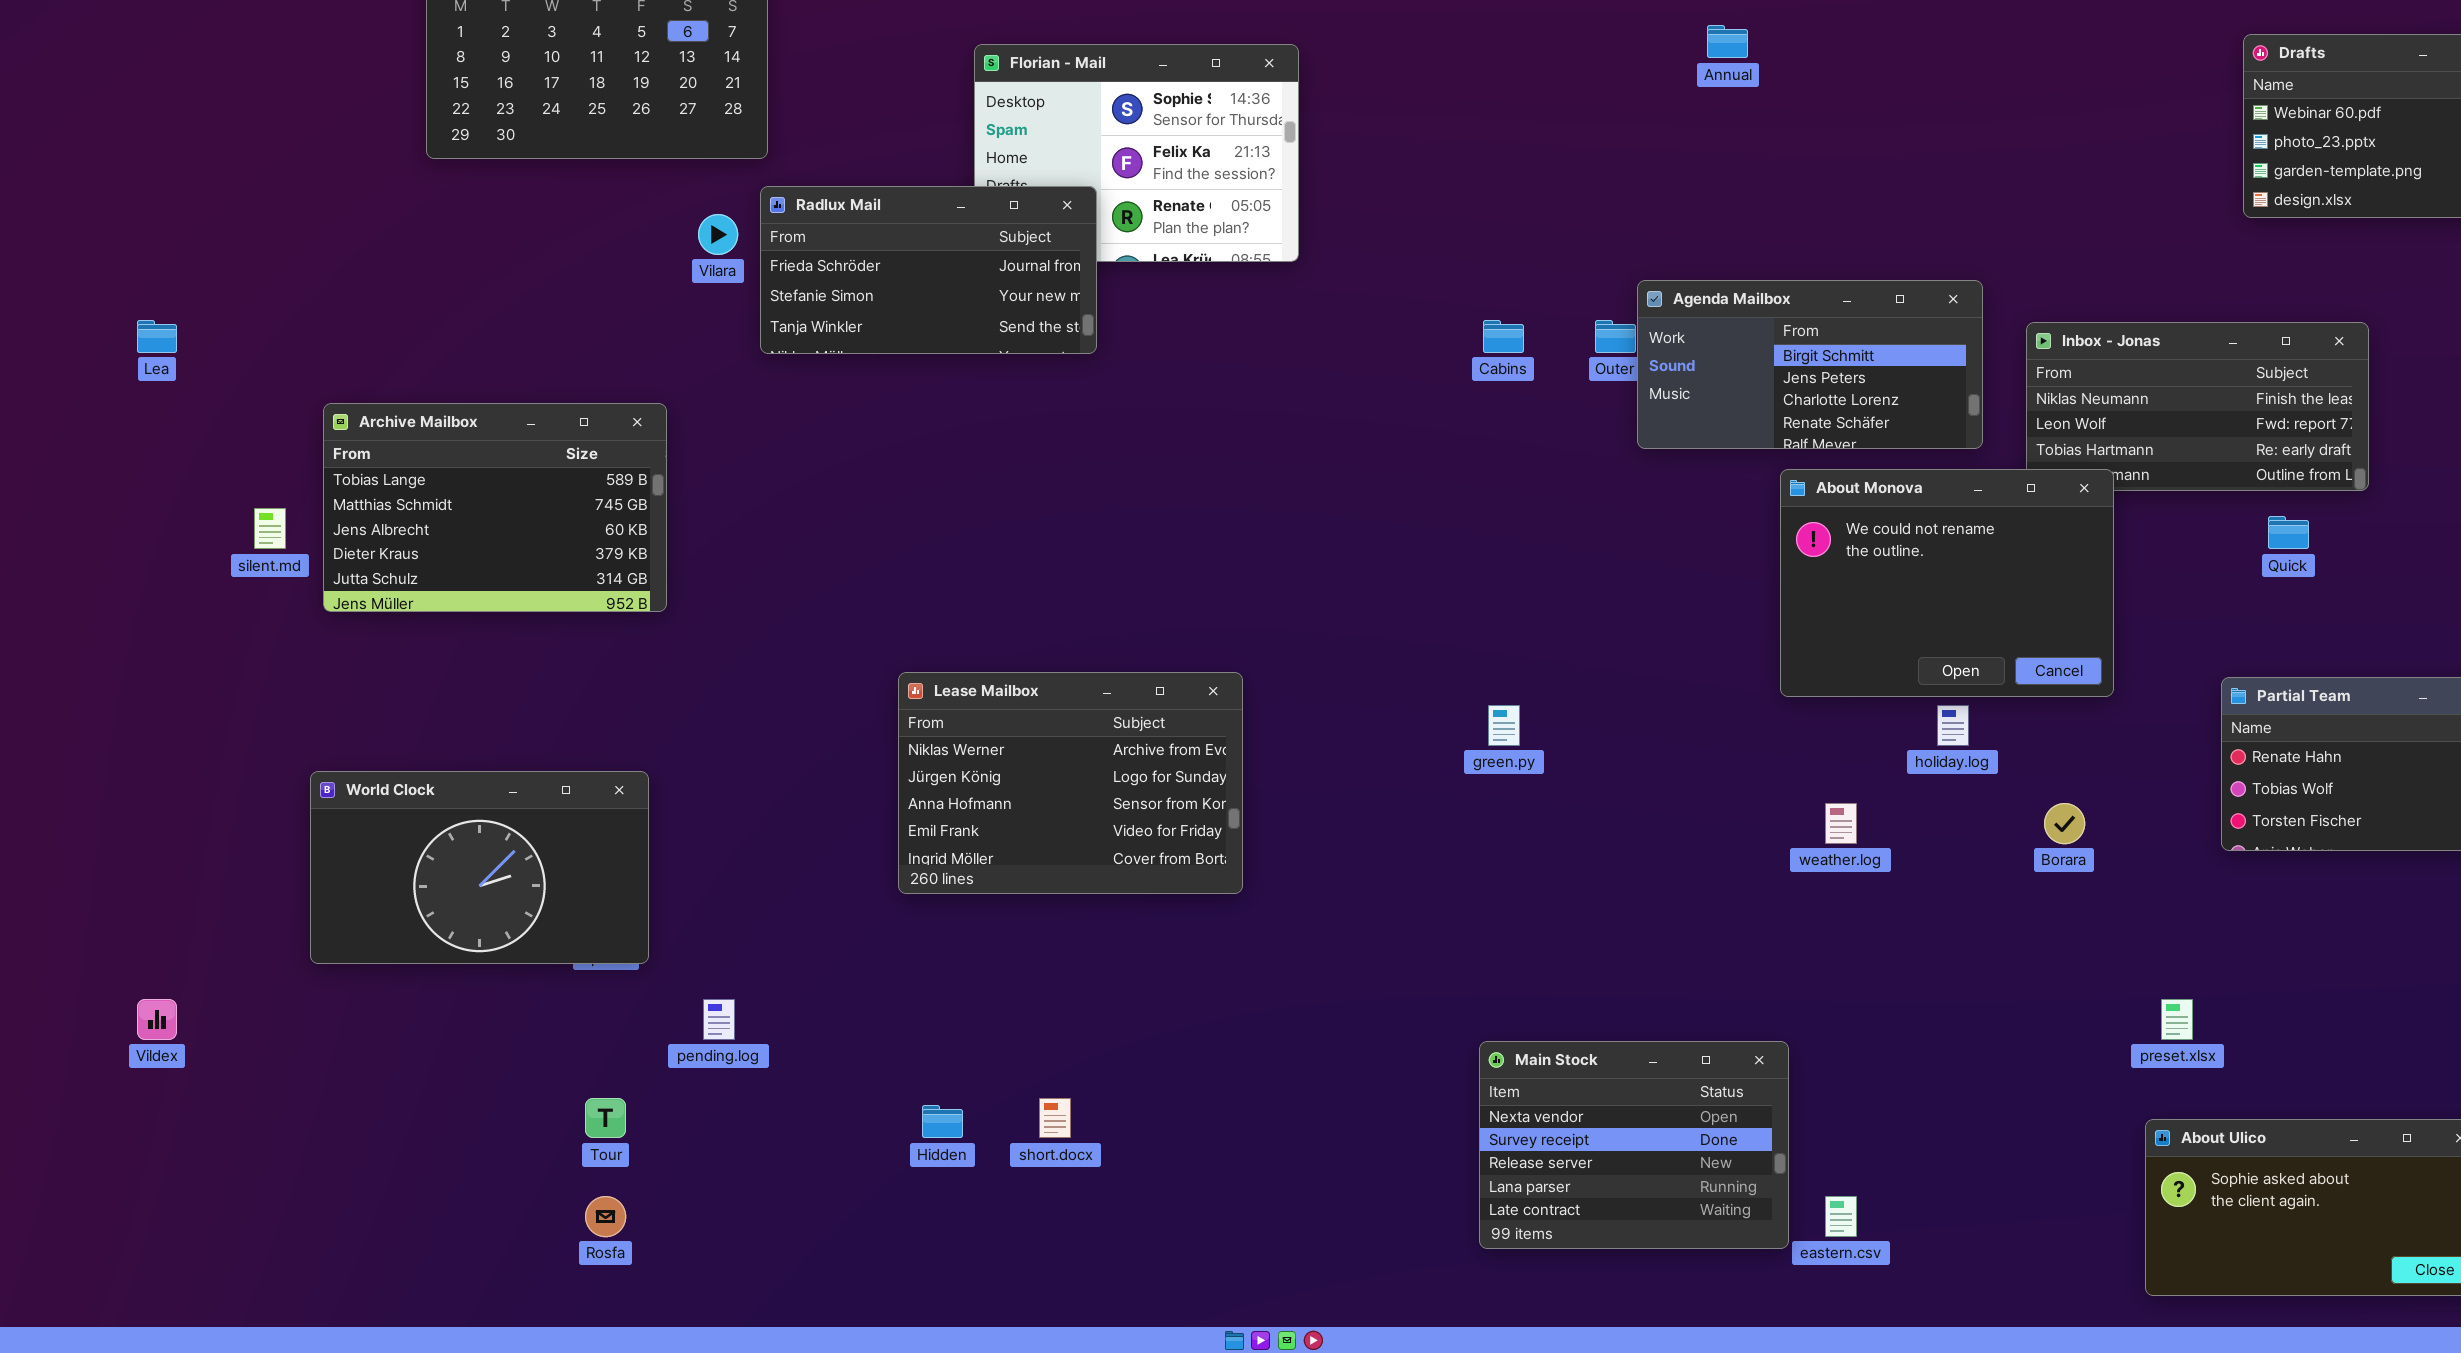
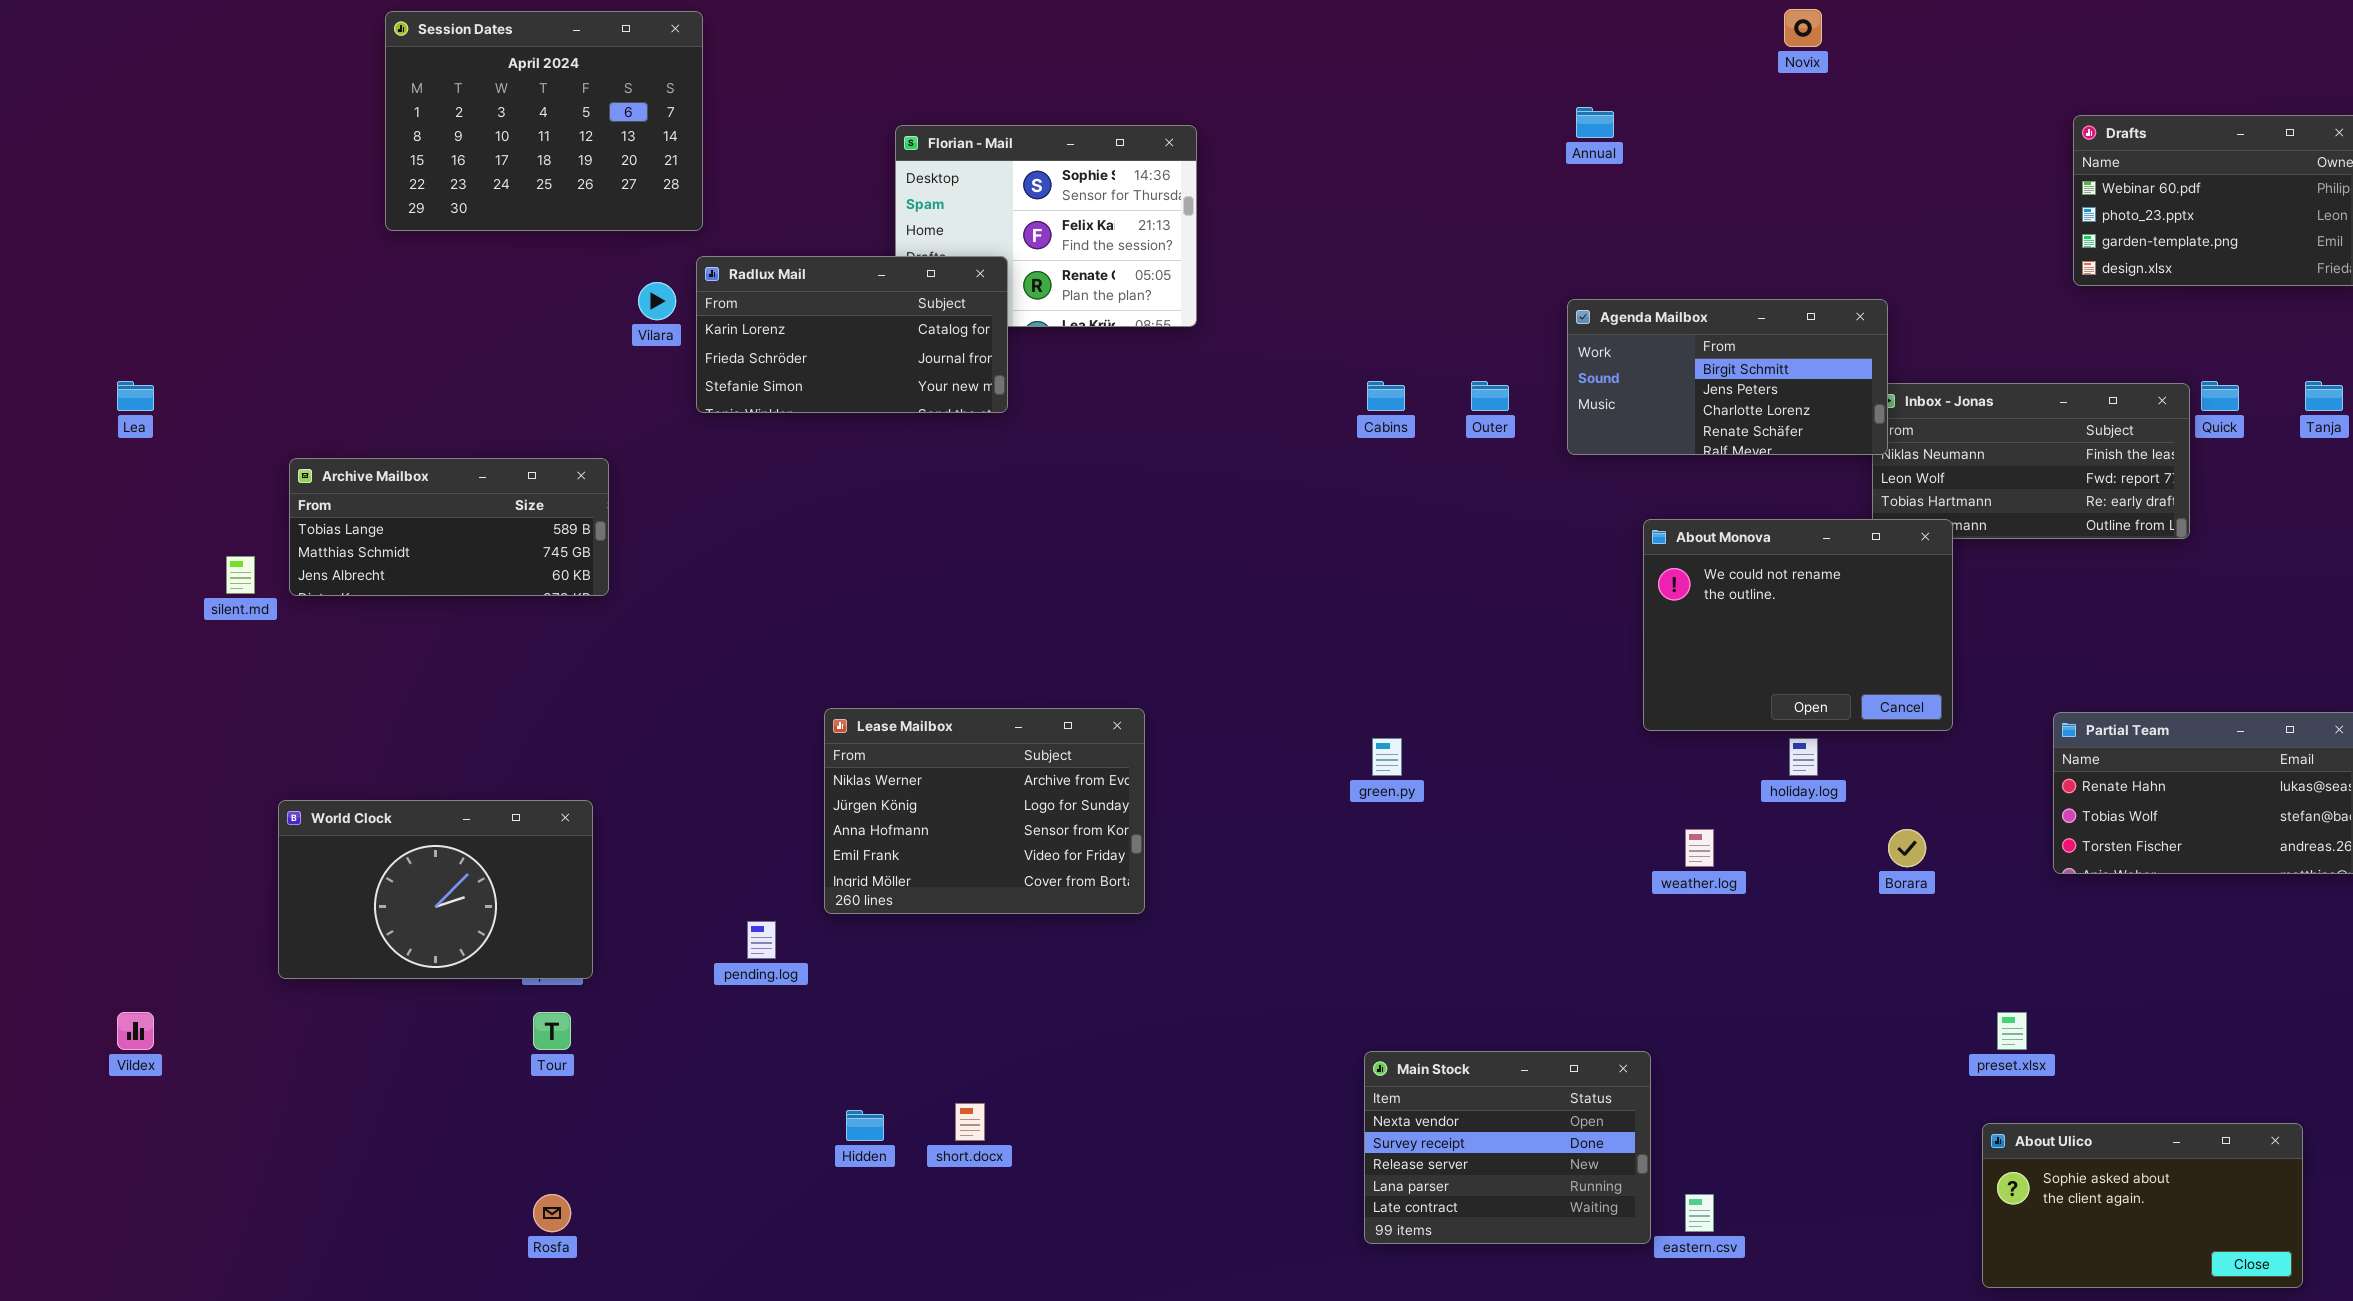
Radlux Mail: [760,186,1097,354] -> [696,256,1008,413], scrolled up 1 row
Agenda Mailbox: [1637,280,1983,449] -> [1567,299,1888,455], moved
Archive Mailbox: [323,403,667,612] -> [289,458,609,596], resized
Quick: [2268,516,2309,549] -> [2201,381,2239,411], moved
pending.log: [703,999,735,1040] -> [747,921,776,959], moved
Tour: [585,1098,626,1138] -> [533,1012,571,1050], moved

